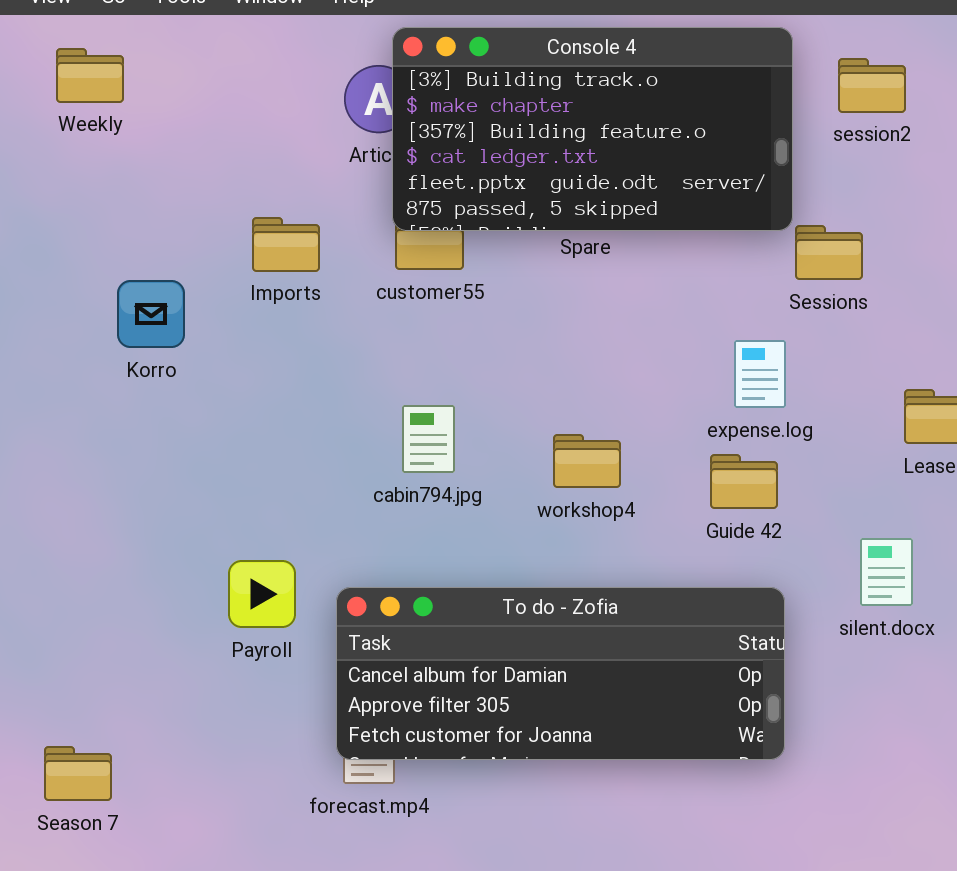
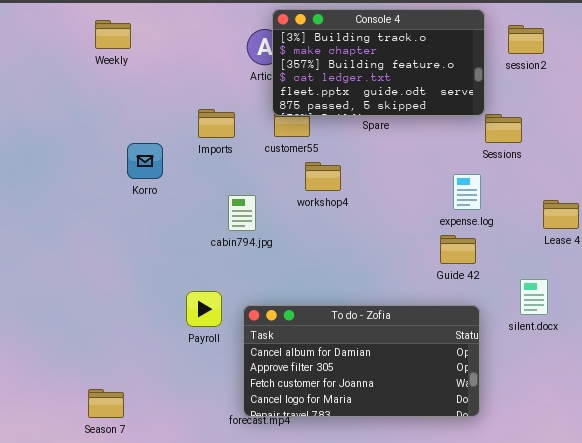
cabin794.jpg: [402,405,455,473] -> [228,195,256,231], moved
workshop4: [553,434,621,488] -> [305,162,341,191], moved
To do - Zofia: [336,587,785,760] -> [243,305,480,417], resized

